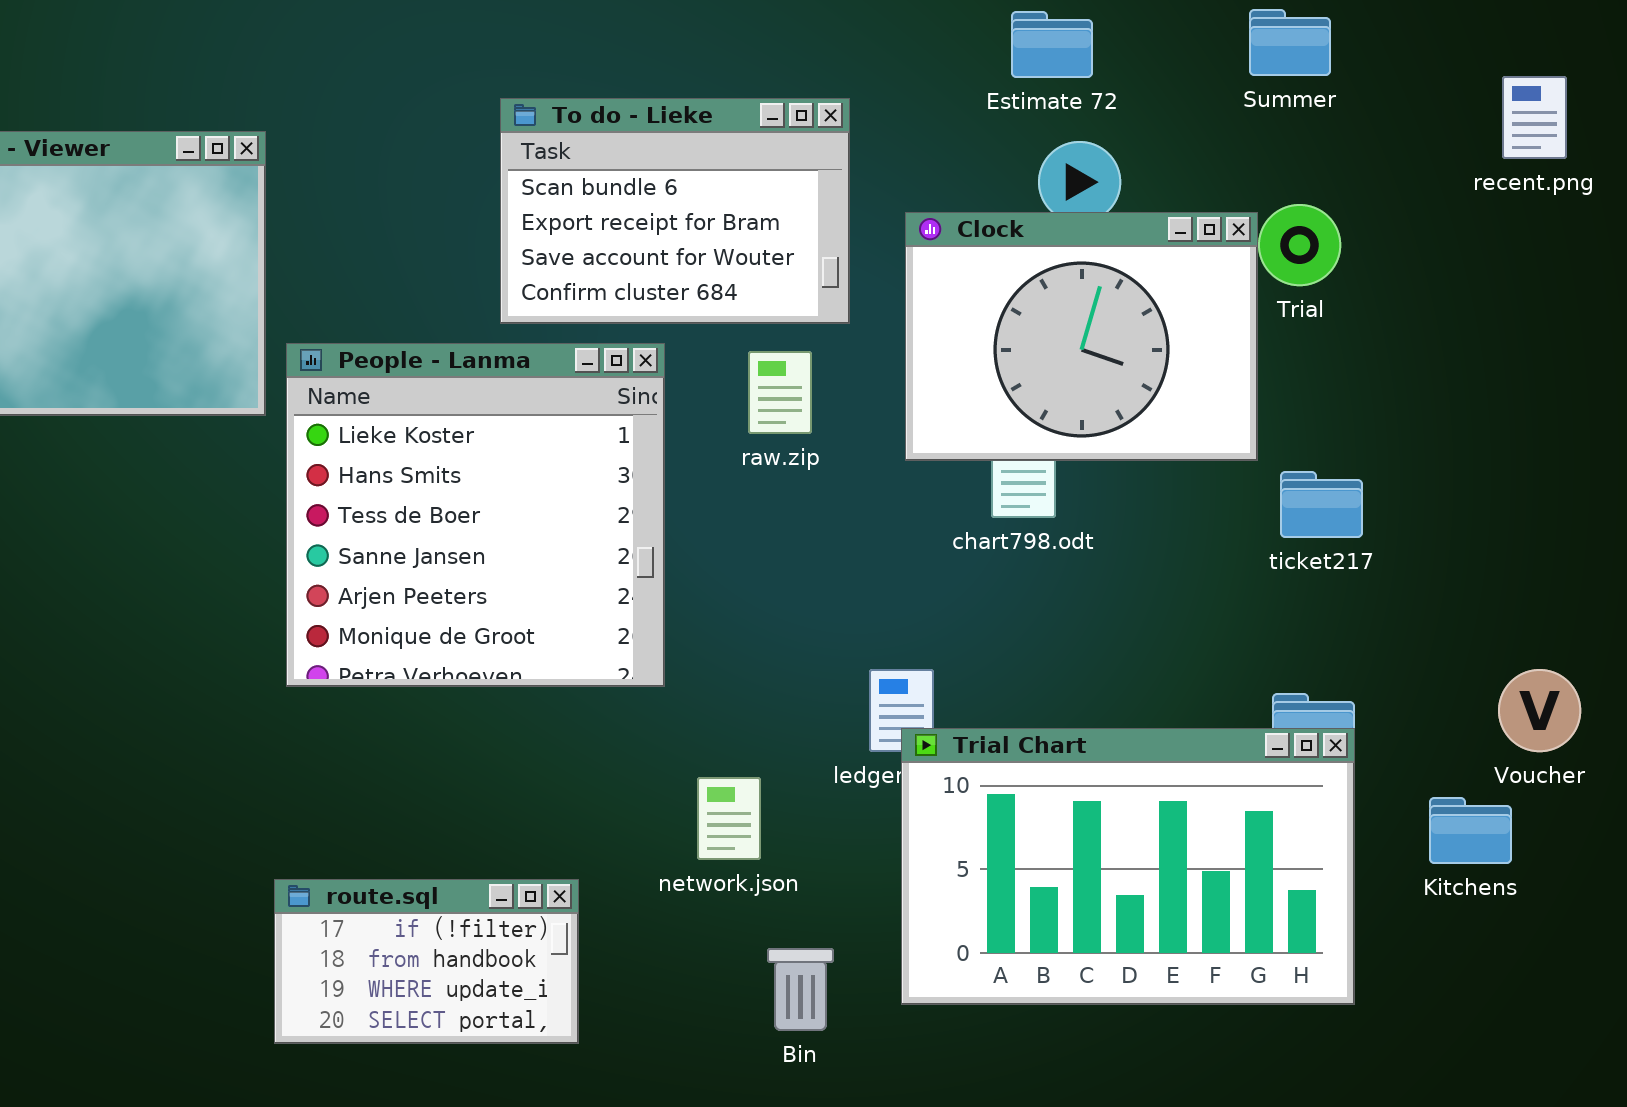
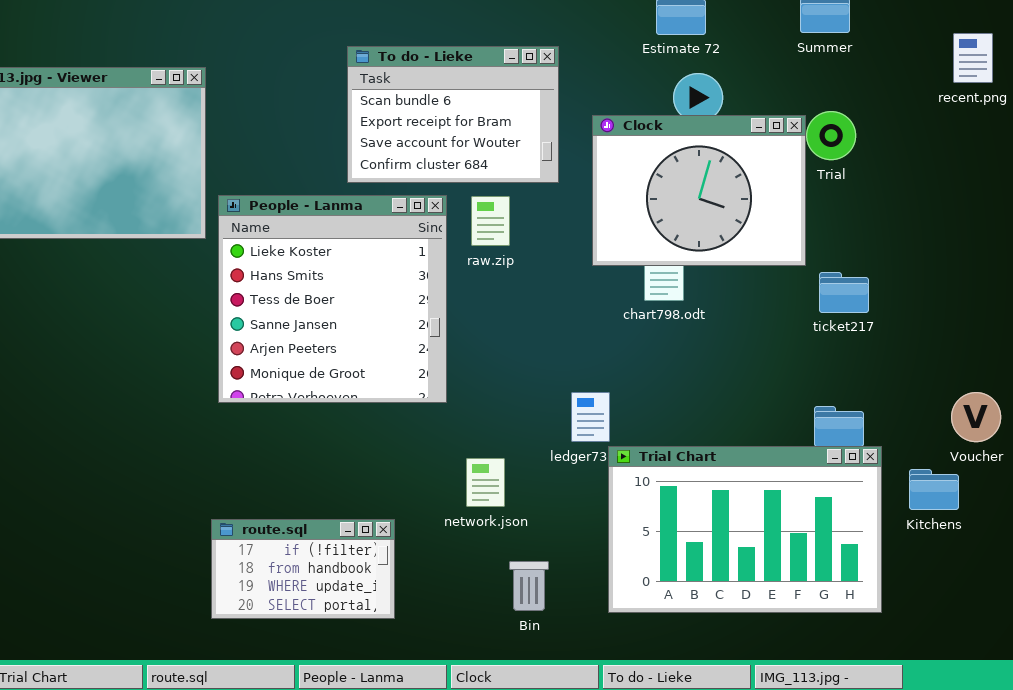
raw.zip: [748,351,812,434] -> [471,196,510,246], moved
Trial Chart: [901,728,1355,1005] -> [608,446,882,613], moved

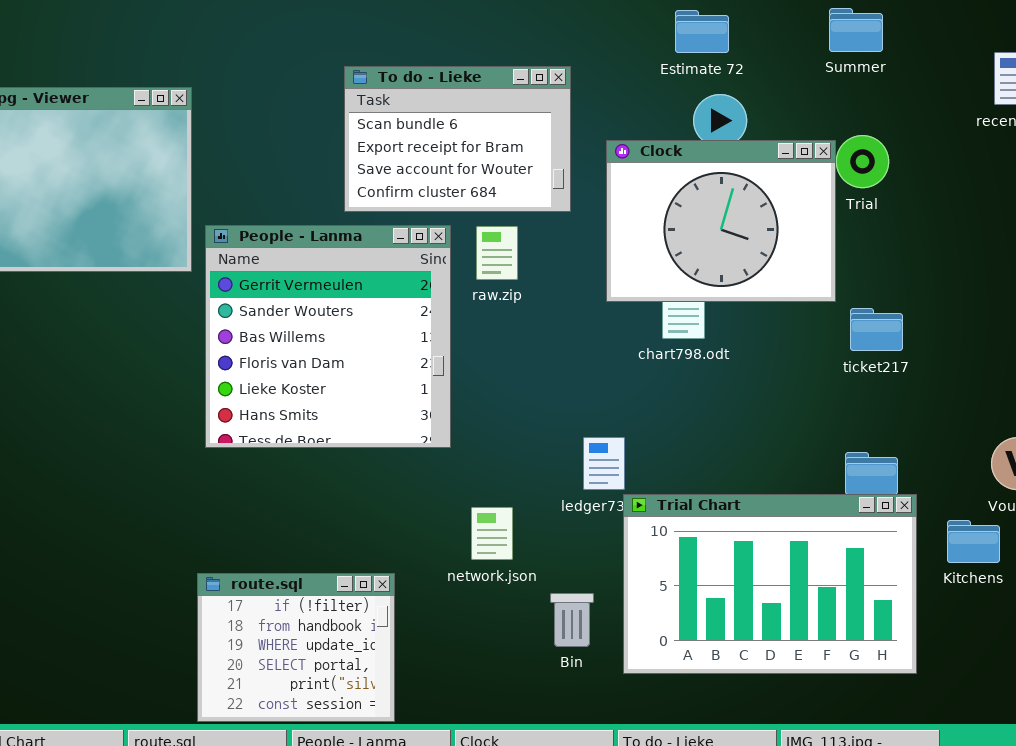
People - Lanma: [218,195,447,403] -> [205,225,451,448], scrolled up 4 rows
route.sql: [211,519,395,619] -> [197,573,395,722], resized
Bin: [509,561,549,611] -> [550,593,594,647], moved

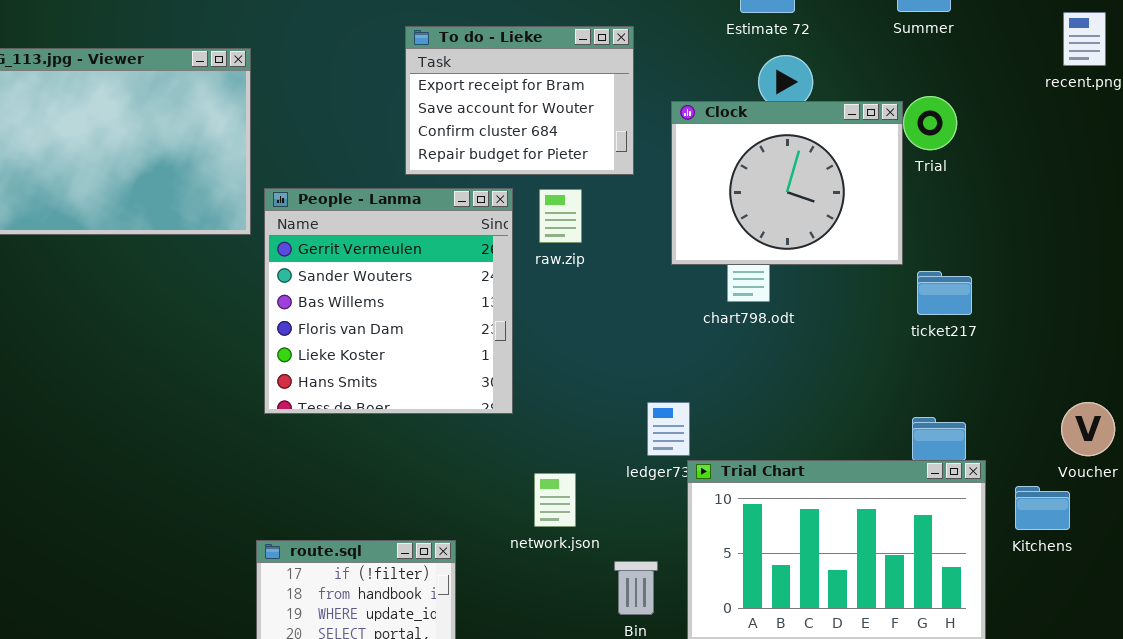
To do - Lieke: [344,66,571,212] -> [405,26,634,175], scrolled down 1 row

